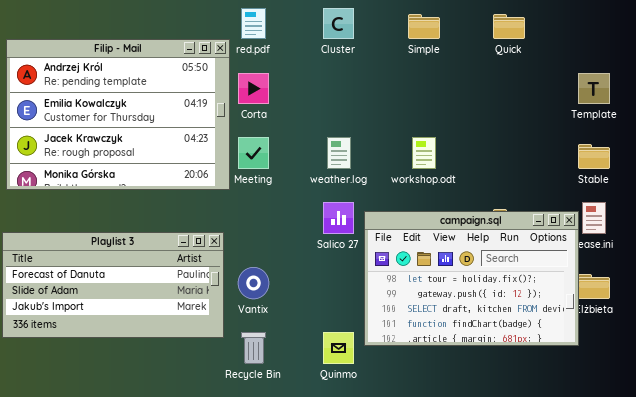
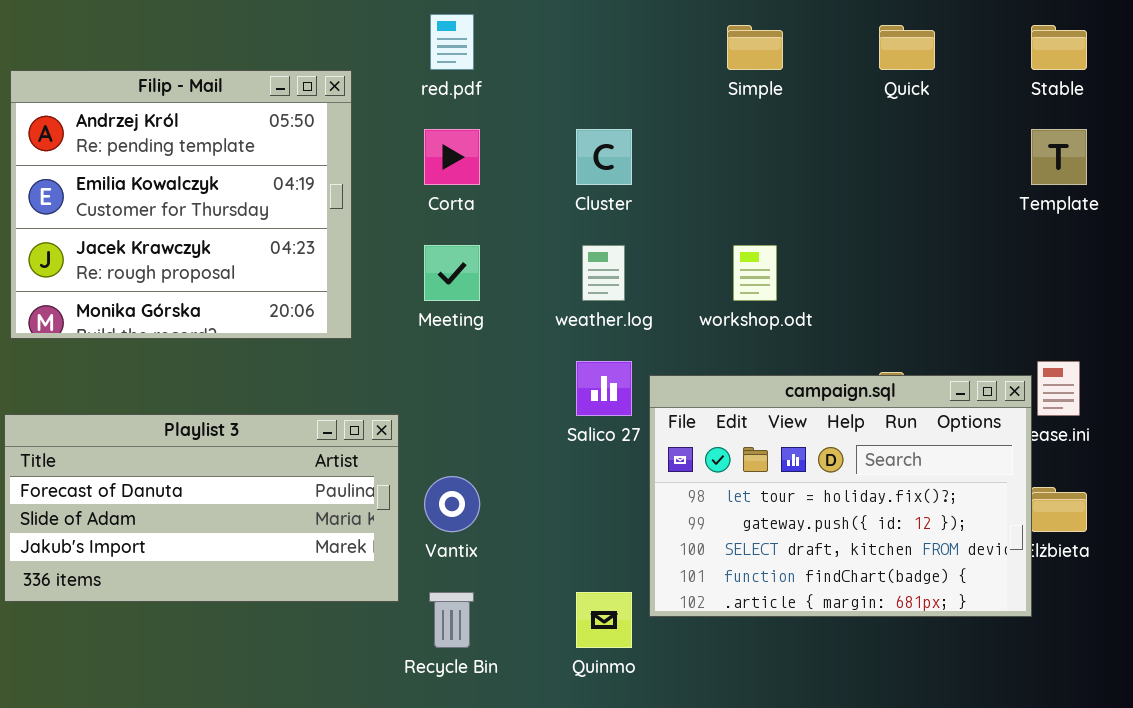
Cluster: [323,8,354,39] -> [576,129,632,185], moved
Filip - Mail: [6,39,230,190] -> [10,70,352,339], resized
Stable: [578,144,610,169] -> [1031,25,1087,70], moved

